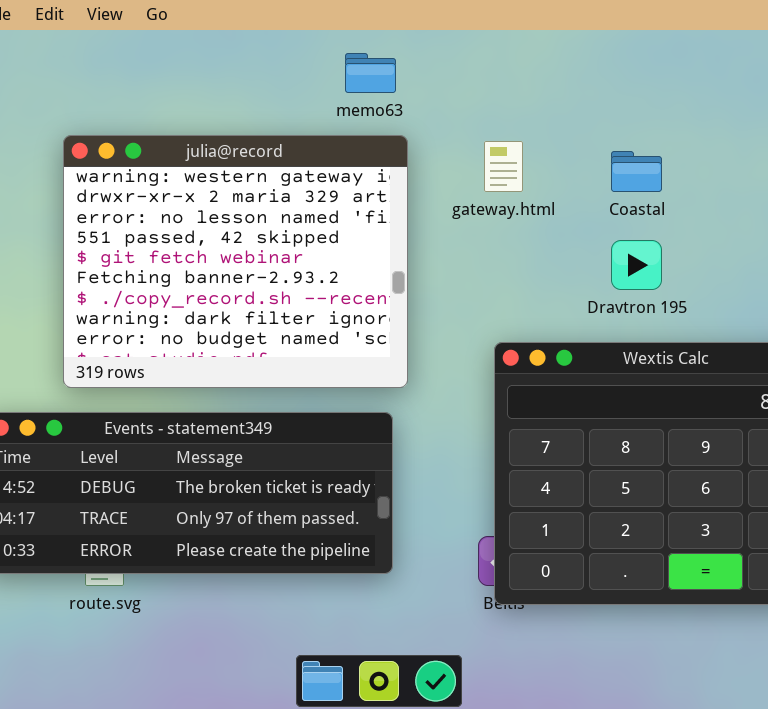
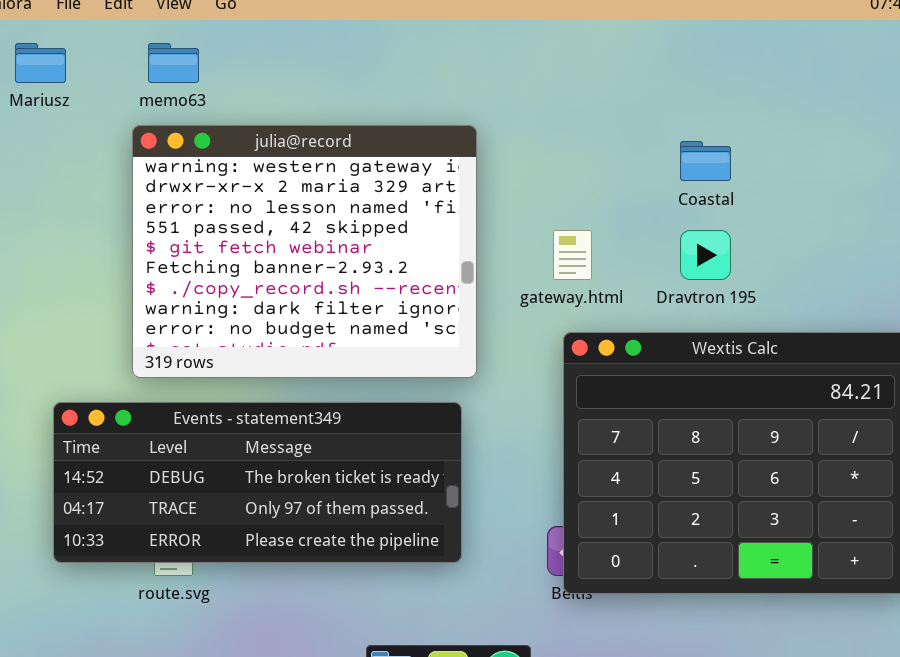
memo63: [345,53,396,93] -> [148,43,199,83], moved
gateway.html: [484,141,523,192] -> [553,230,592,280], moved

